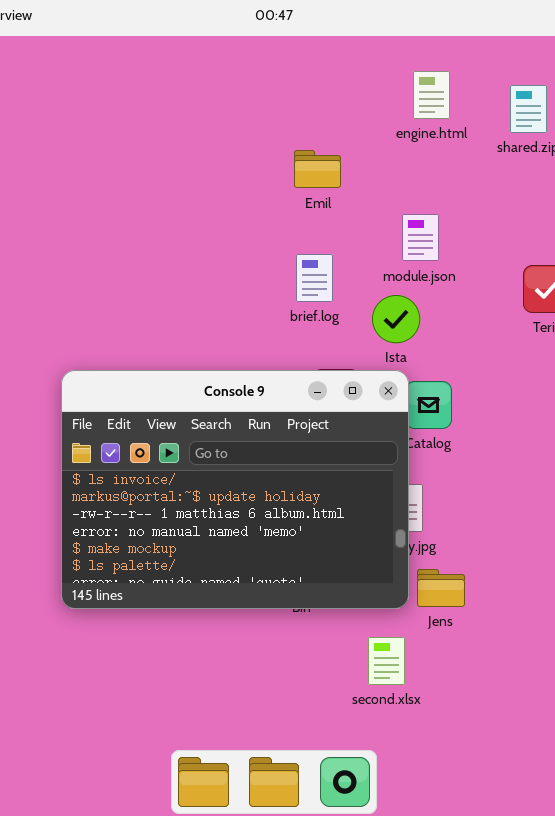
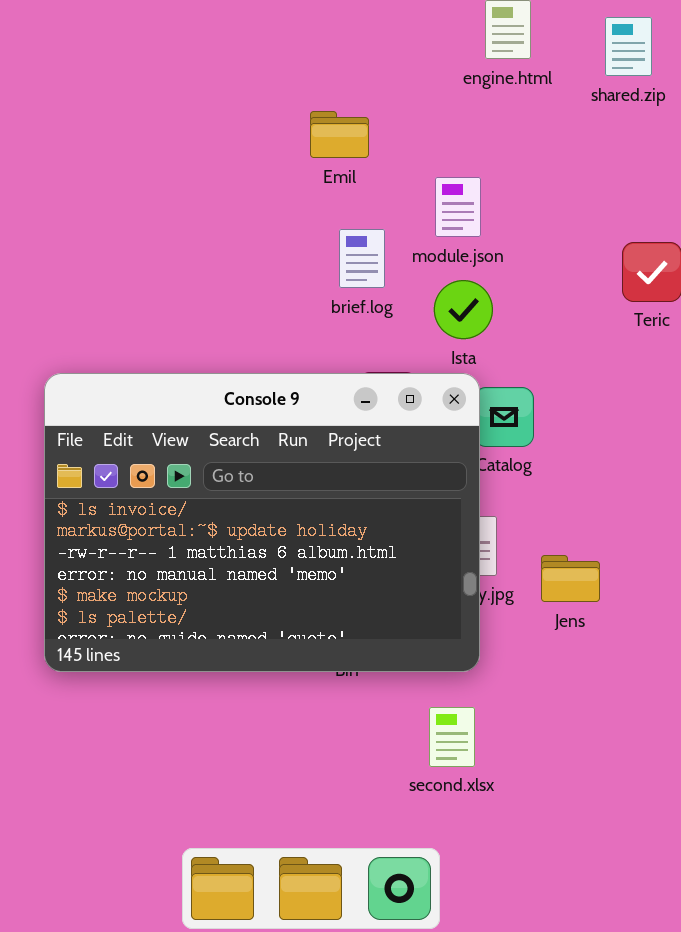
Emil: [294,150,341,188] -> [310,111,369,158], moved
module.json: [402,214,439,261] -> [435,177,481,237], moved
Jens: [417,569,465,607] -> [541,555,600,602], moved

